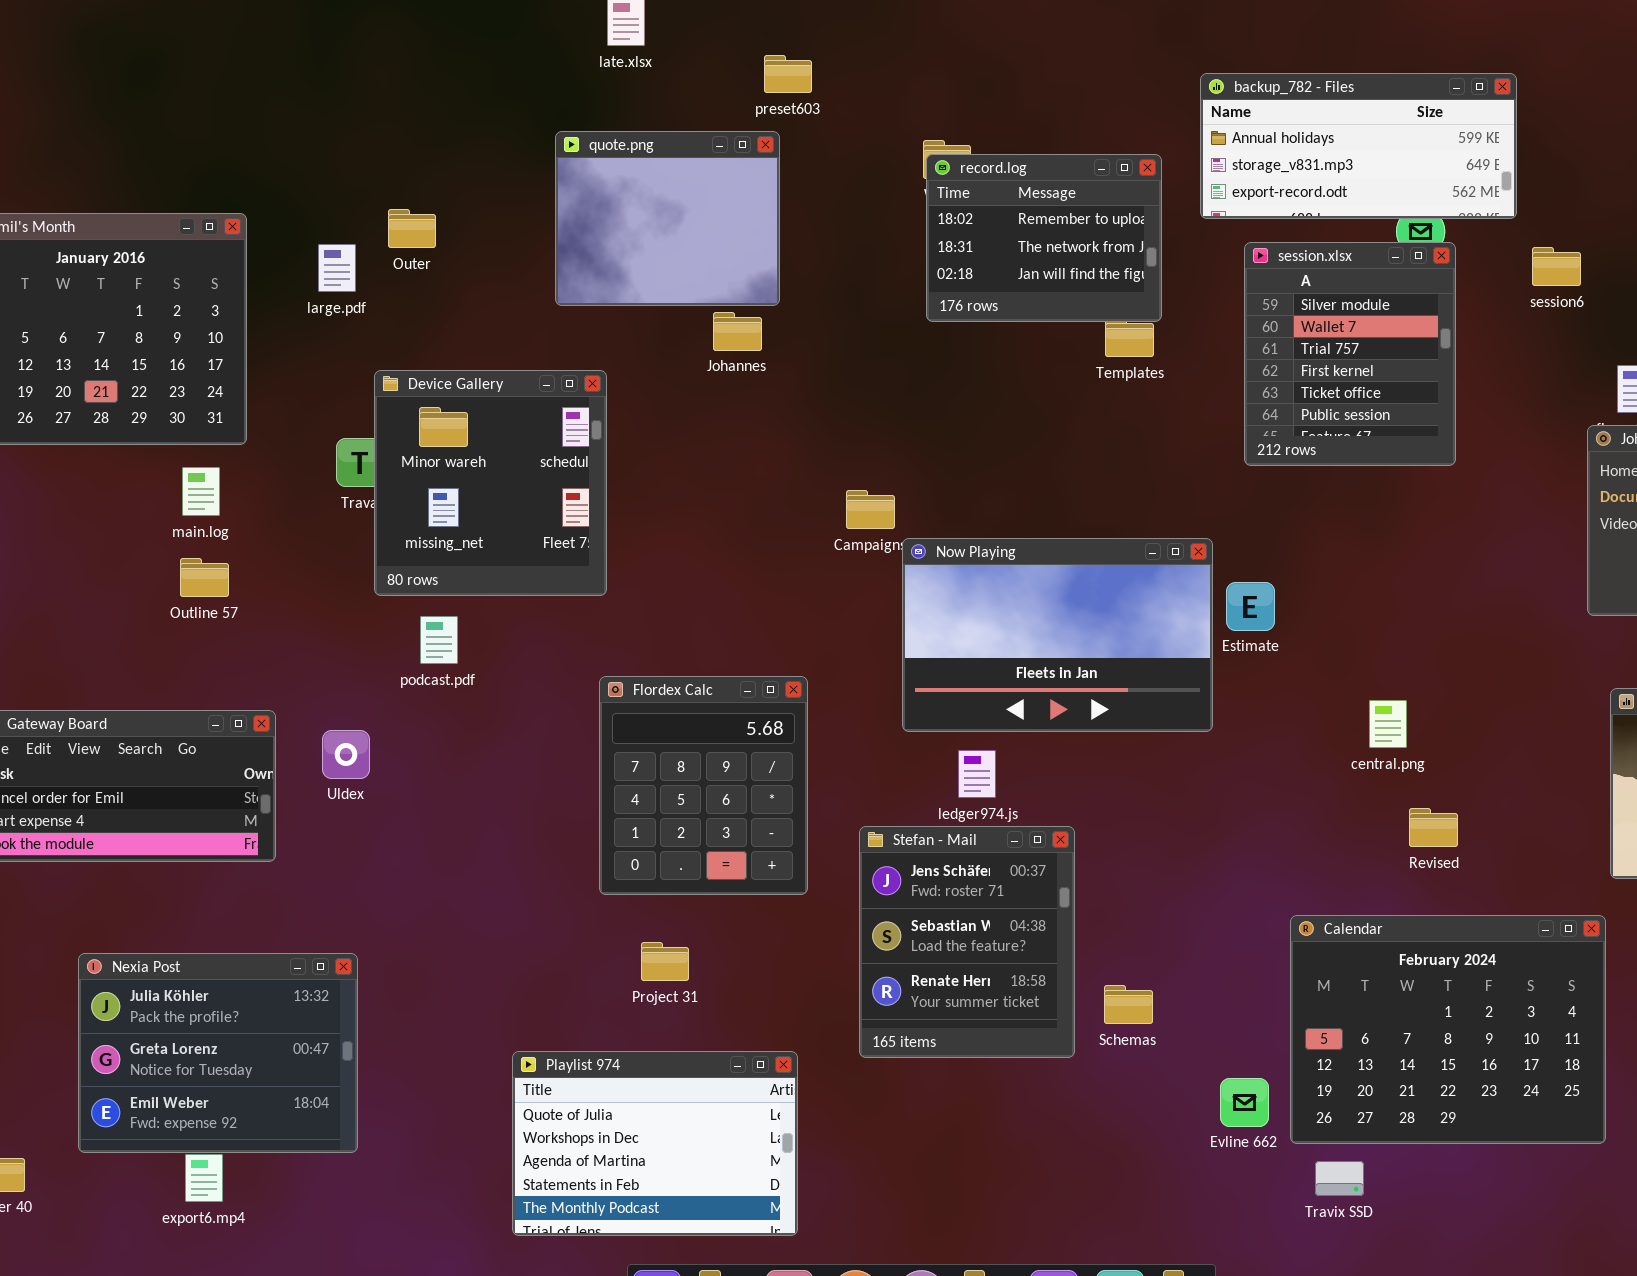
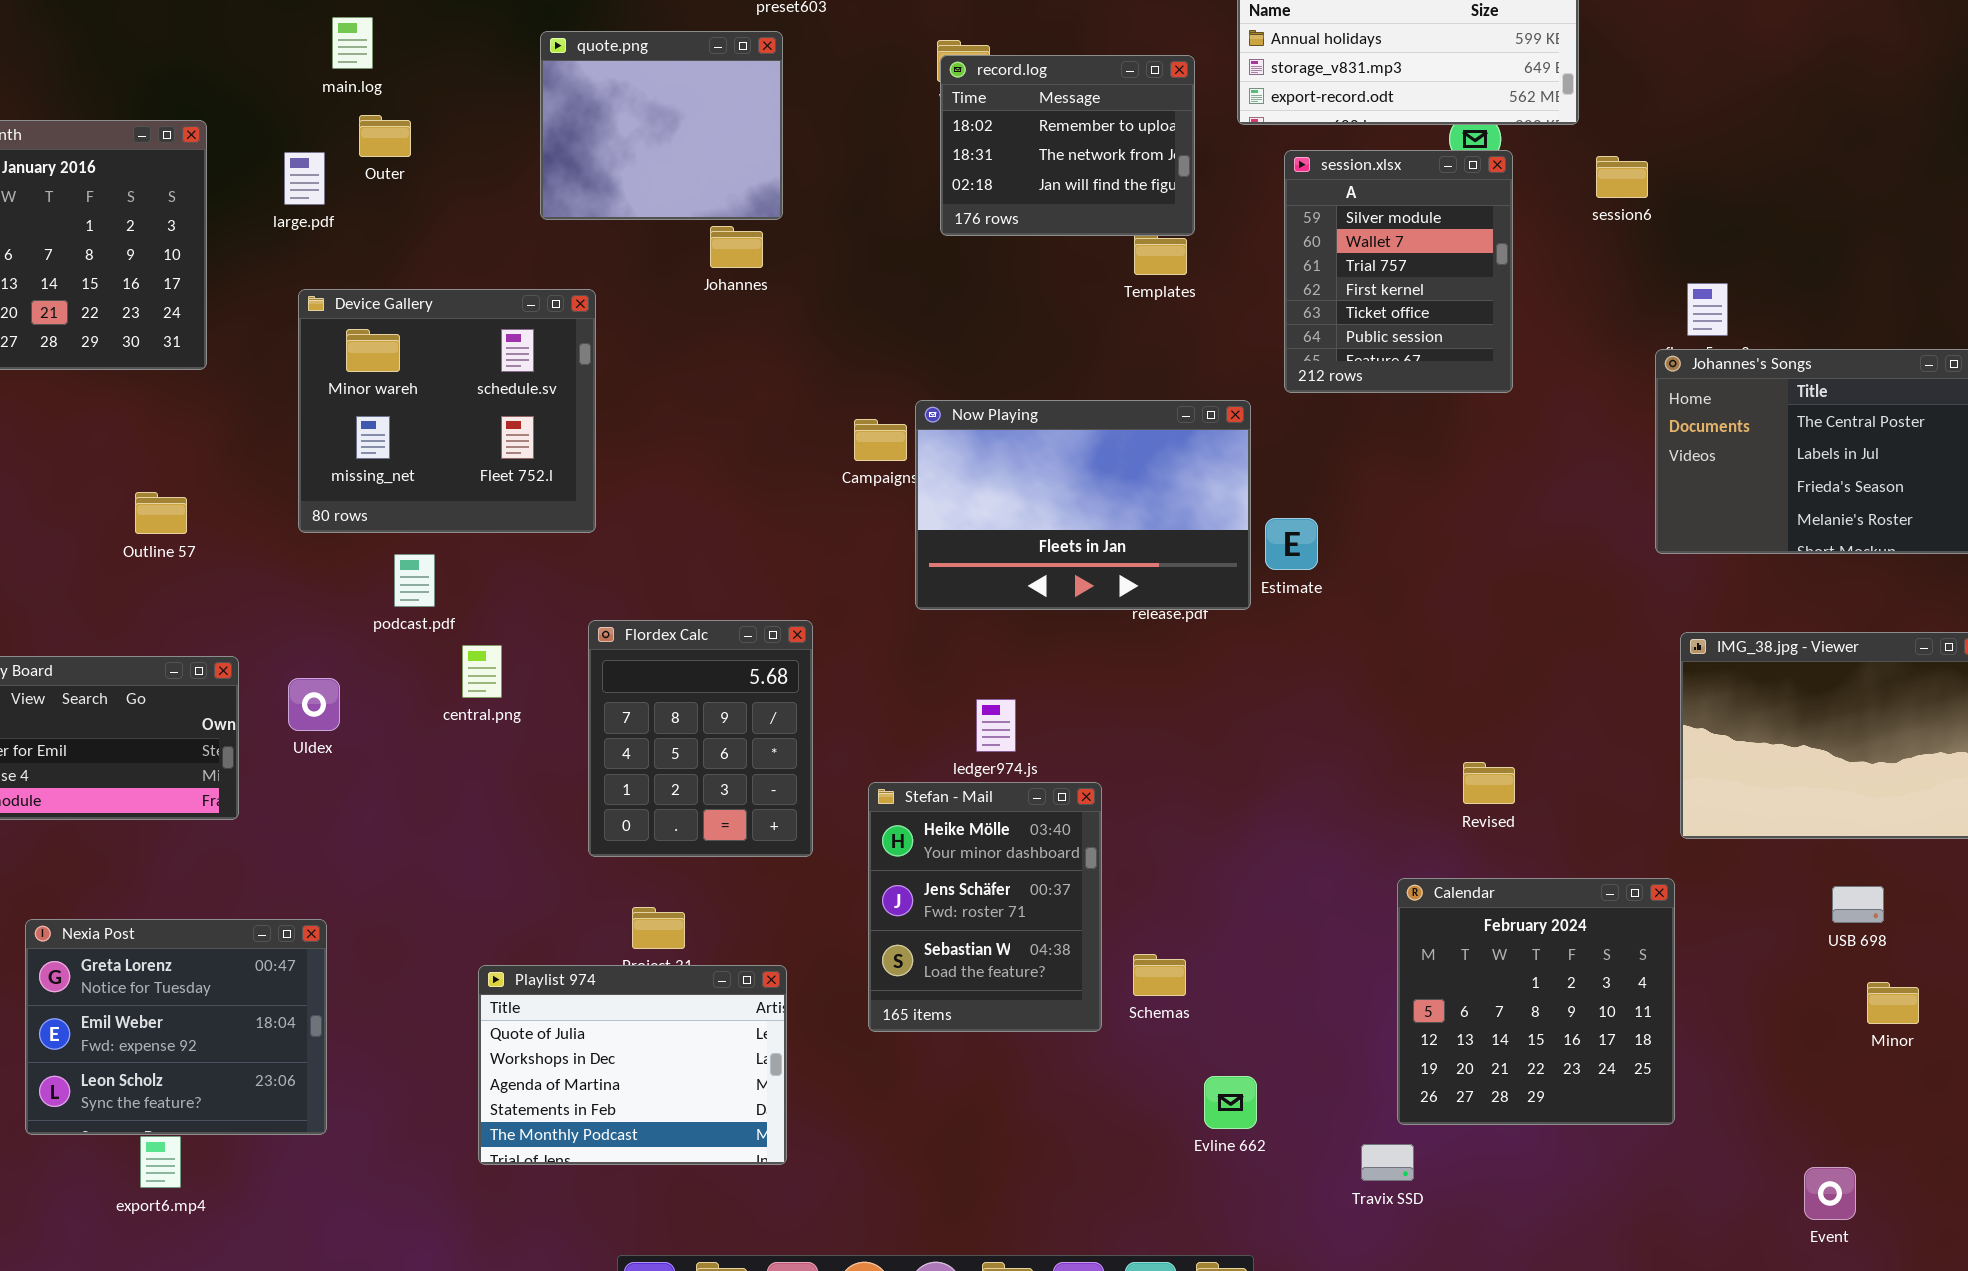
Device Gallery: [374,370,607,596] -> [298,289,596,533], resized
main.log: [182,467,220,516] -> [332,17,373,69], moved
Now Playing: [902,538,1213,732] -> [915,400,1251,610], moved
central.png: [1369,700,1407,748] -> [462,645,502,698], moved
Stefan - Mail: [859,826,1075,1058] -> [868,782,1102,1032], scrolled up 1 row
Calendar: [1290,915,1606,1144] -> [1397,878,1675,1125], resized
Nexia Post: [78,953,358,1153] -> [25,919,327,1135], scrolled down 1 row
Playlist 974: [512,1051,798,1236] -> [478,965,787,1165], moved
Evline 662: [1220,1078,1269,1127] -> [1204,1076,1257,1129], moved

